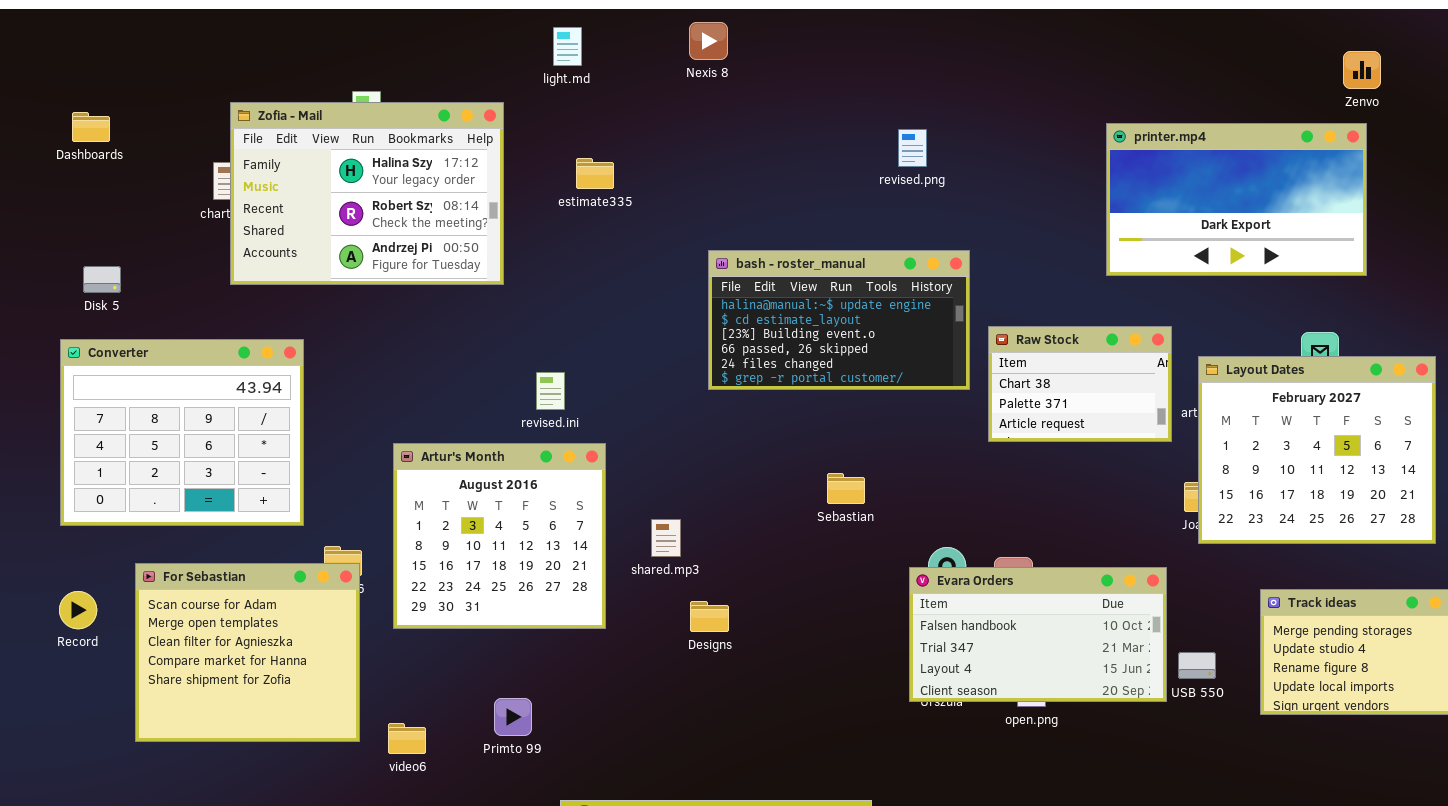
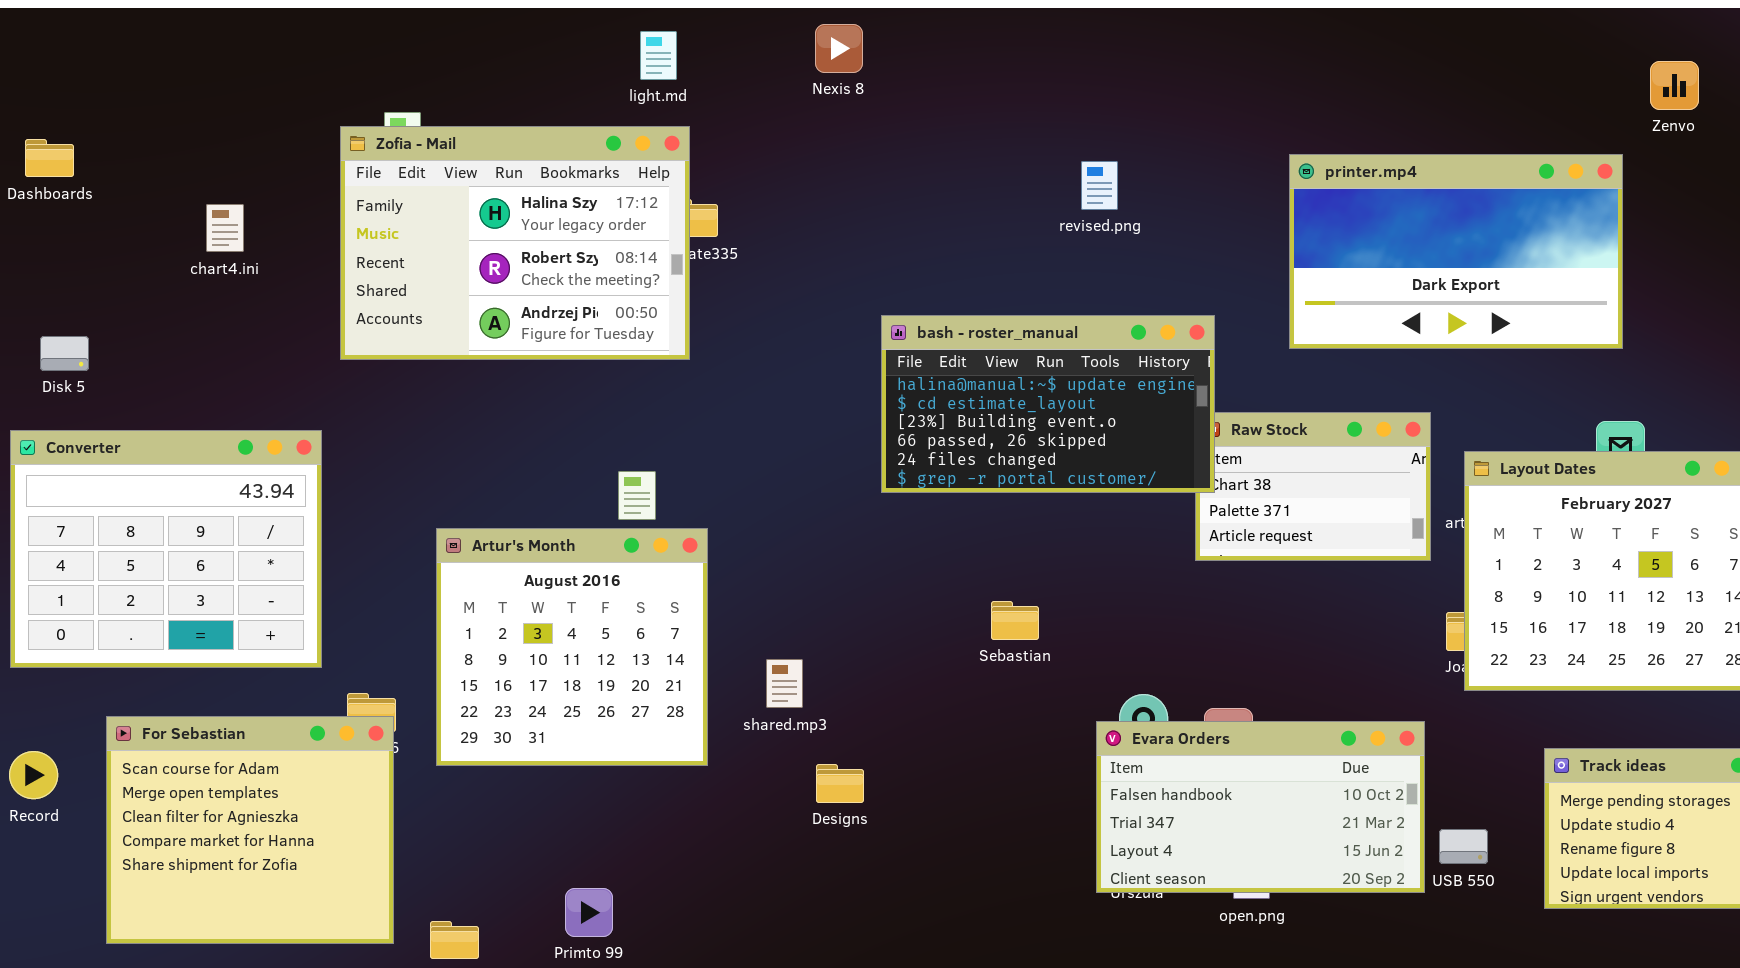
Zofia - Mail: [230,102,504,285] -> [340,126,690,360], moved
printer.mp4: [1106,123,1367,276] -> [1289,154,1623,349], moved
bash - roster_manual: [708,250,970,390] -> [881,315,1215,493], moved
Artur's Month: [393,443,606,629] -> [436,528,708,766], moved

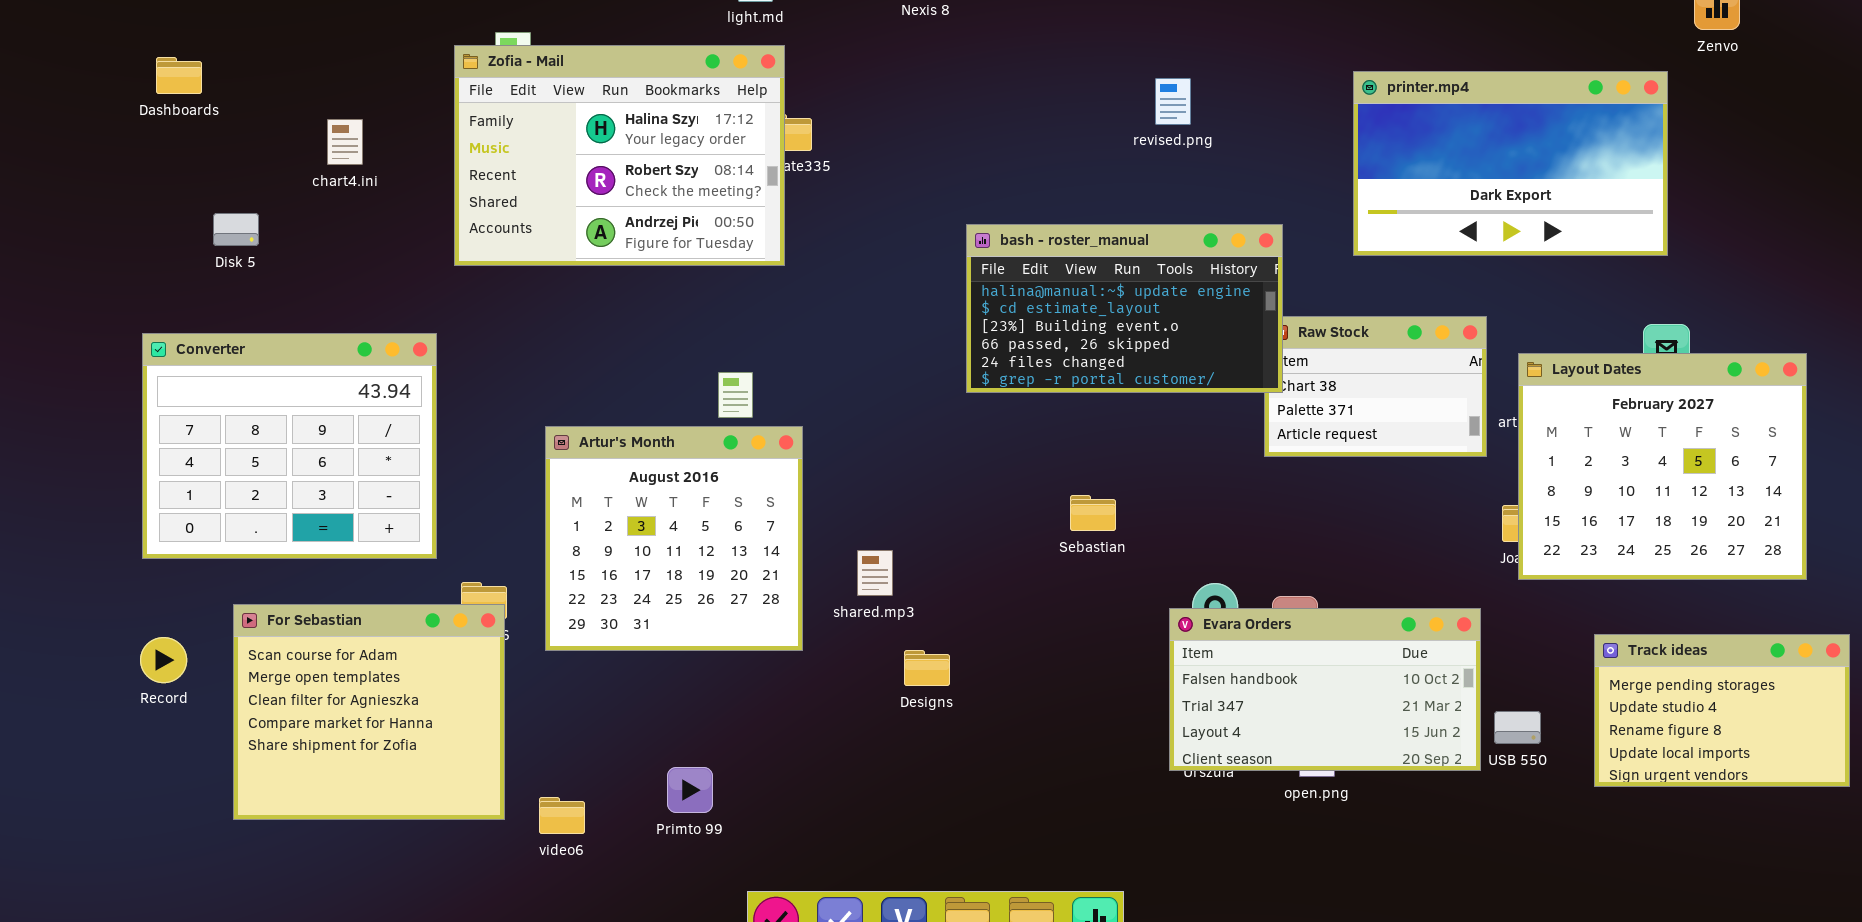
Disk 5: [40,336,89,371] -> [213,213,259,246], moved

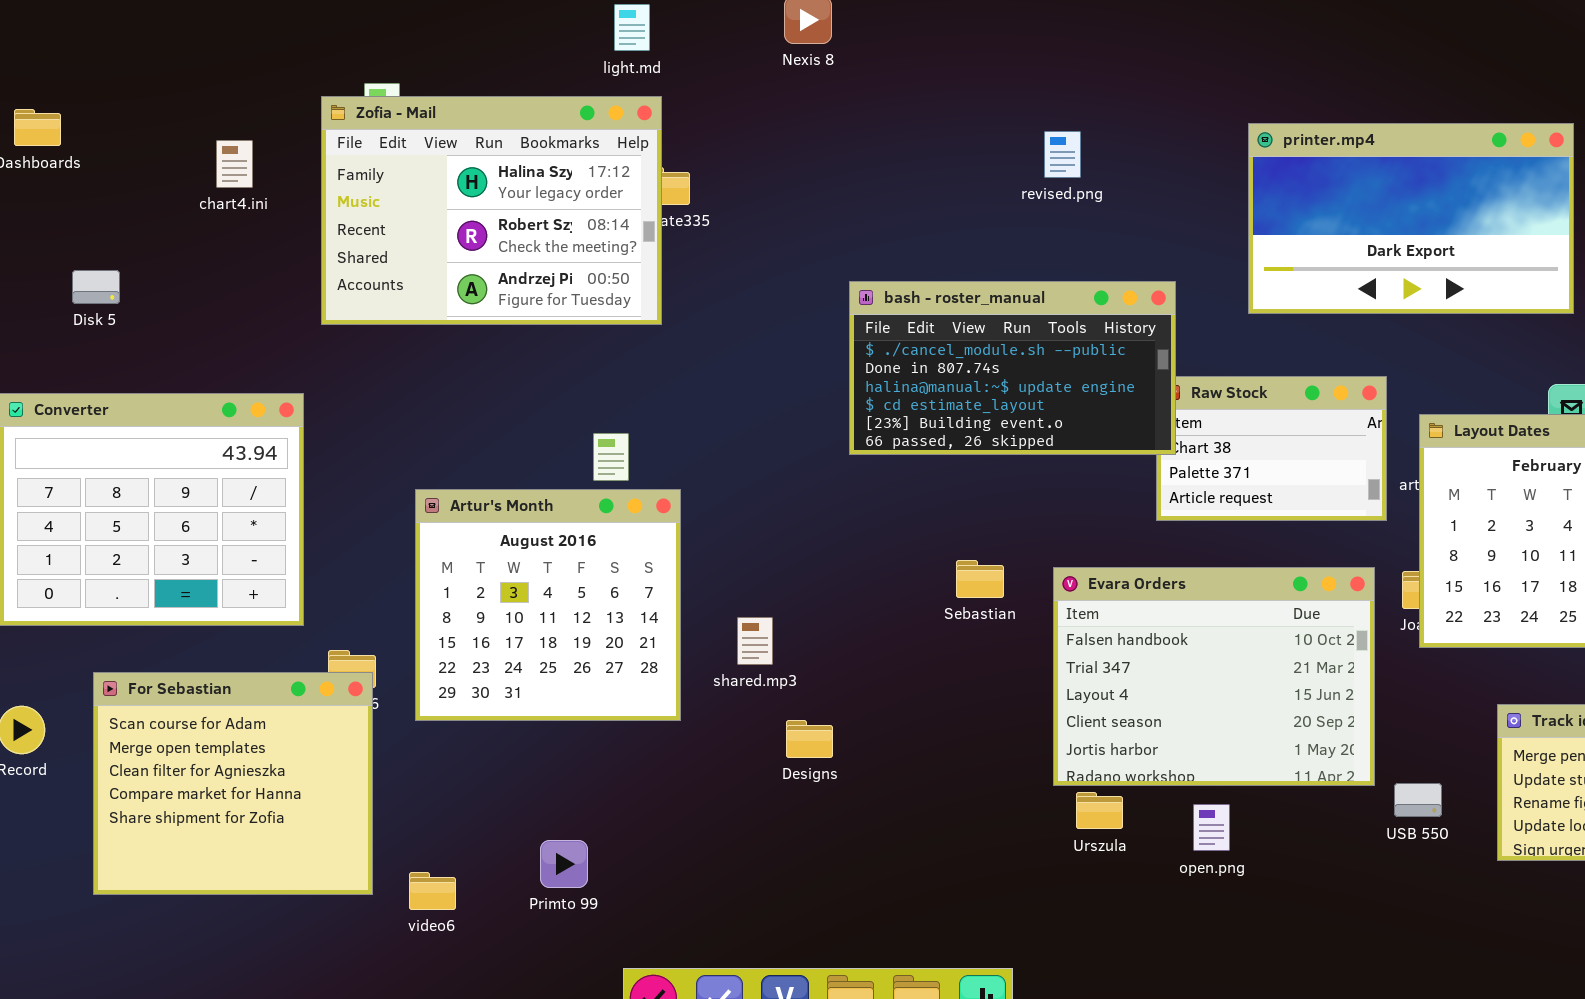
chart4.ini: [327,119,363,165] -> [216,140,253,188], moved
bash - roster_manual: [966,224,1283,393] -> [849,281,1176,455], scrolled up 2 rows
Evara Orders: [1169,608,1481,771] -> [1053,567,1375,786], moved, resized

